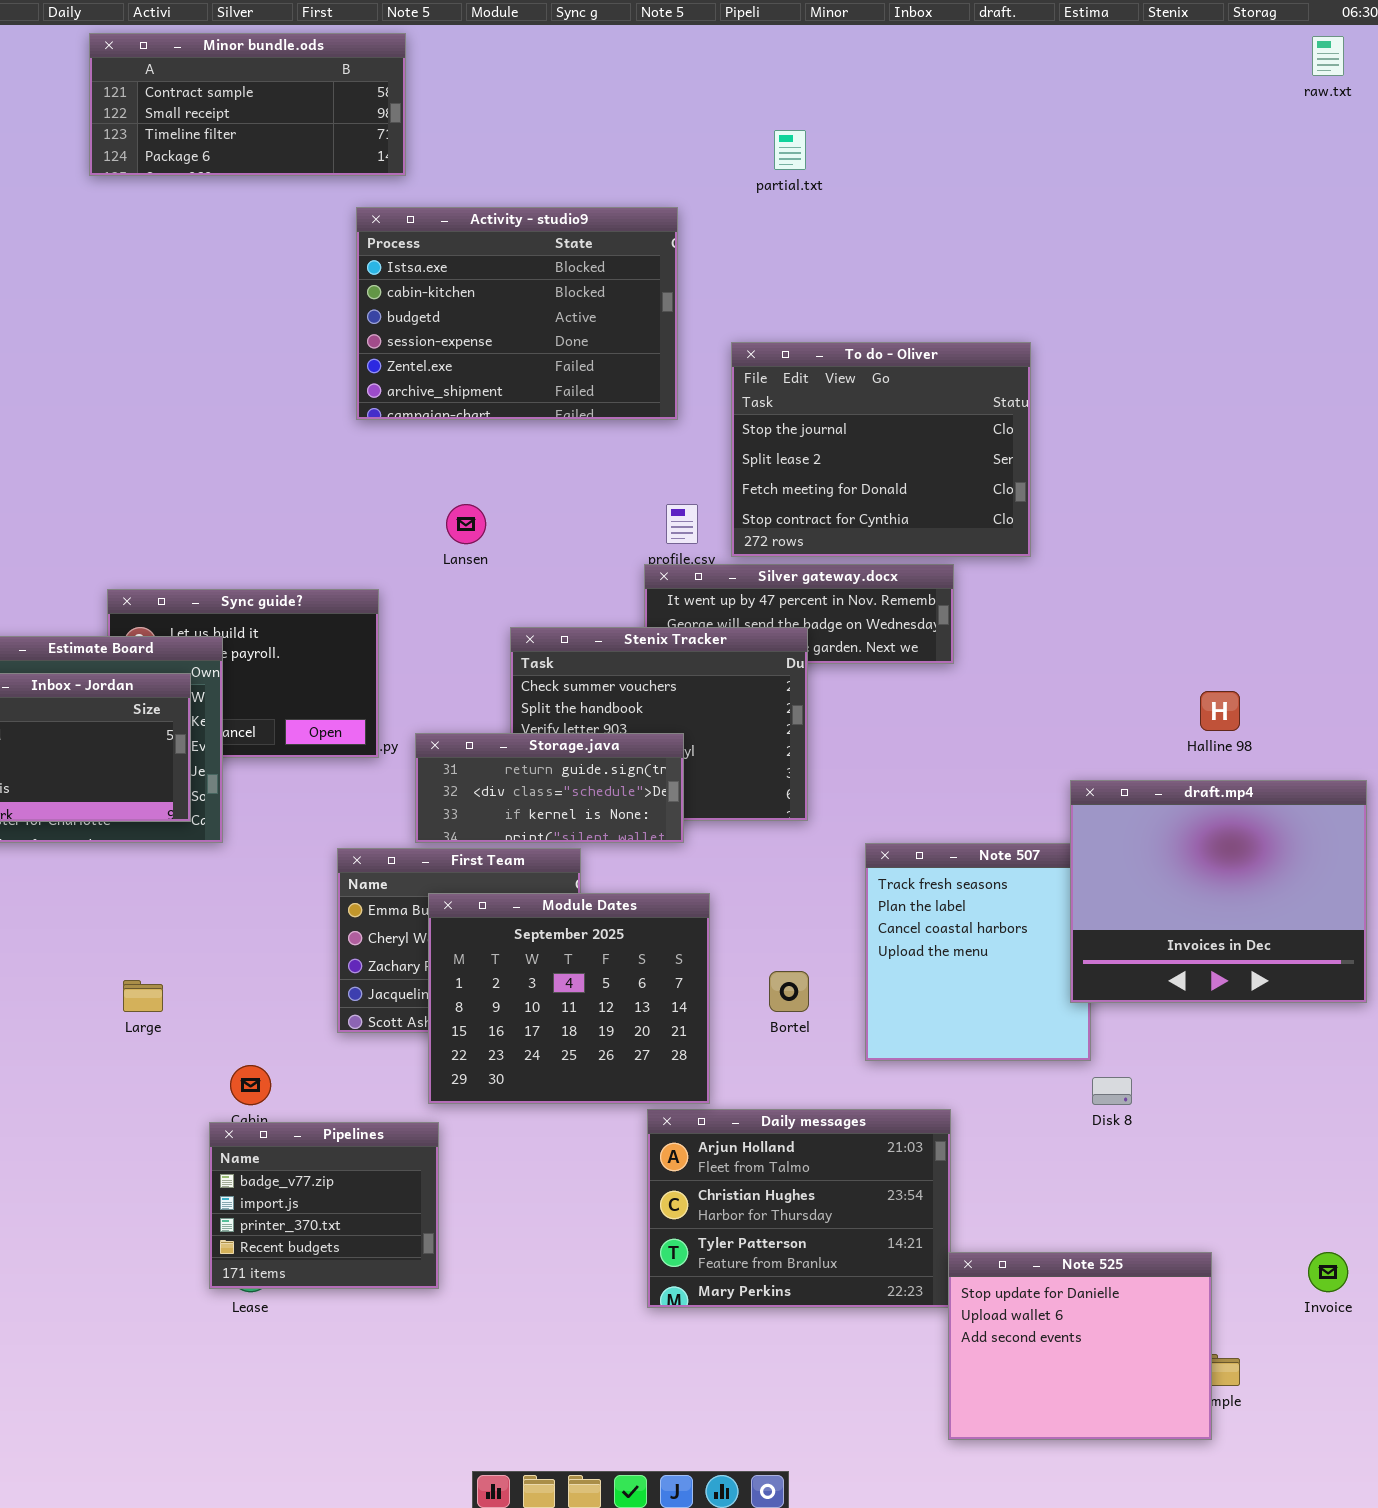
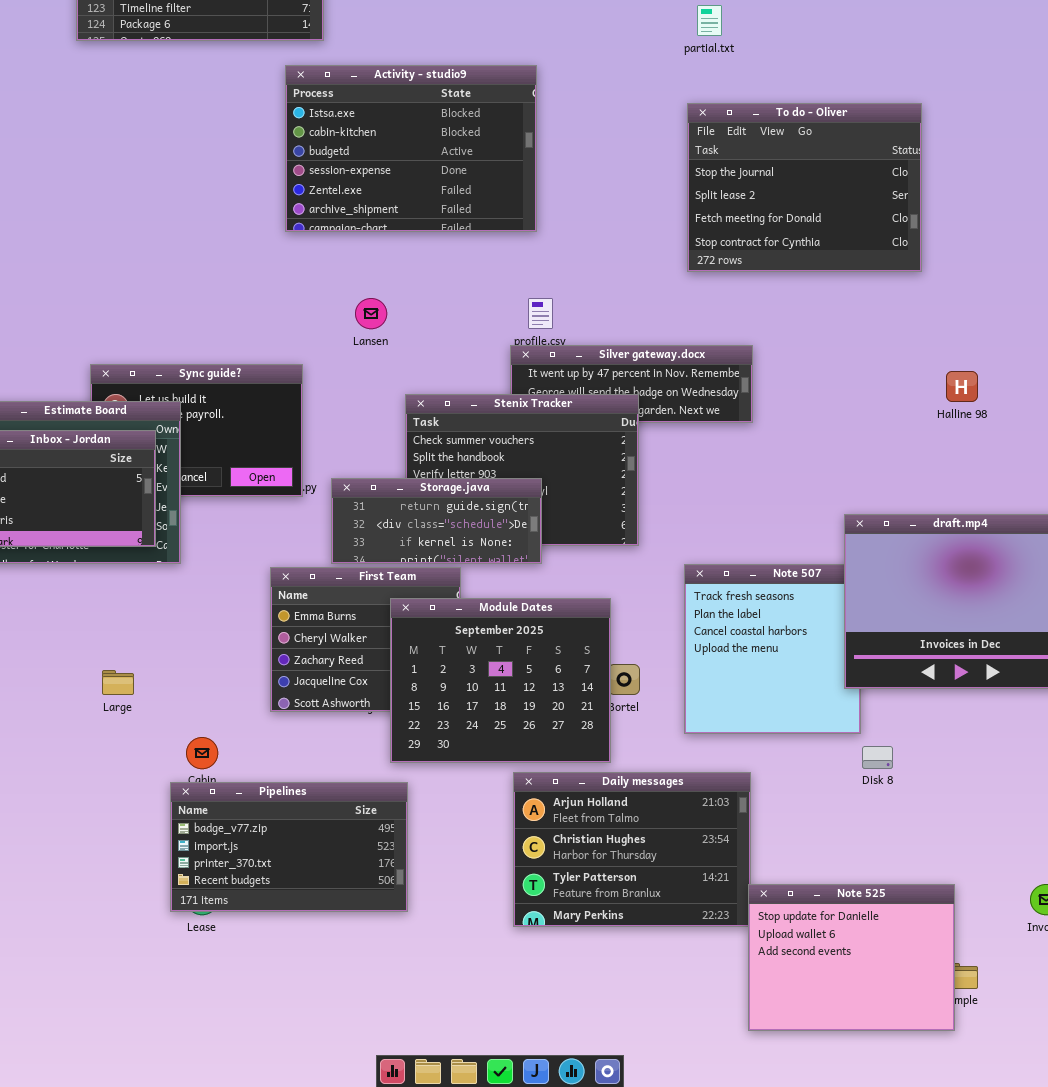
partial.txt: [774,130,806,170] -> [697,5,722,36], moved
To do - Oliver: [731,342,1031,557] -> [687,103,922,272], moved
Halline 98: [1200,691,1240,731] -> [946,371,978,402], moved
Module Dates: [428,893,710,1104] -> [390,598,611,763], moved
Pipelines: [209,1122,439,1289] -> [170,782,408,912], resized

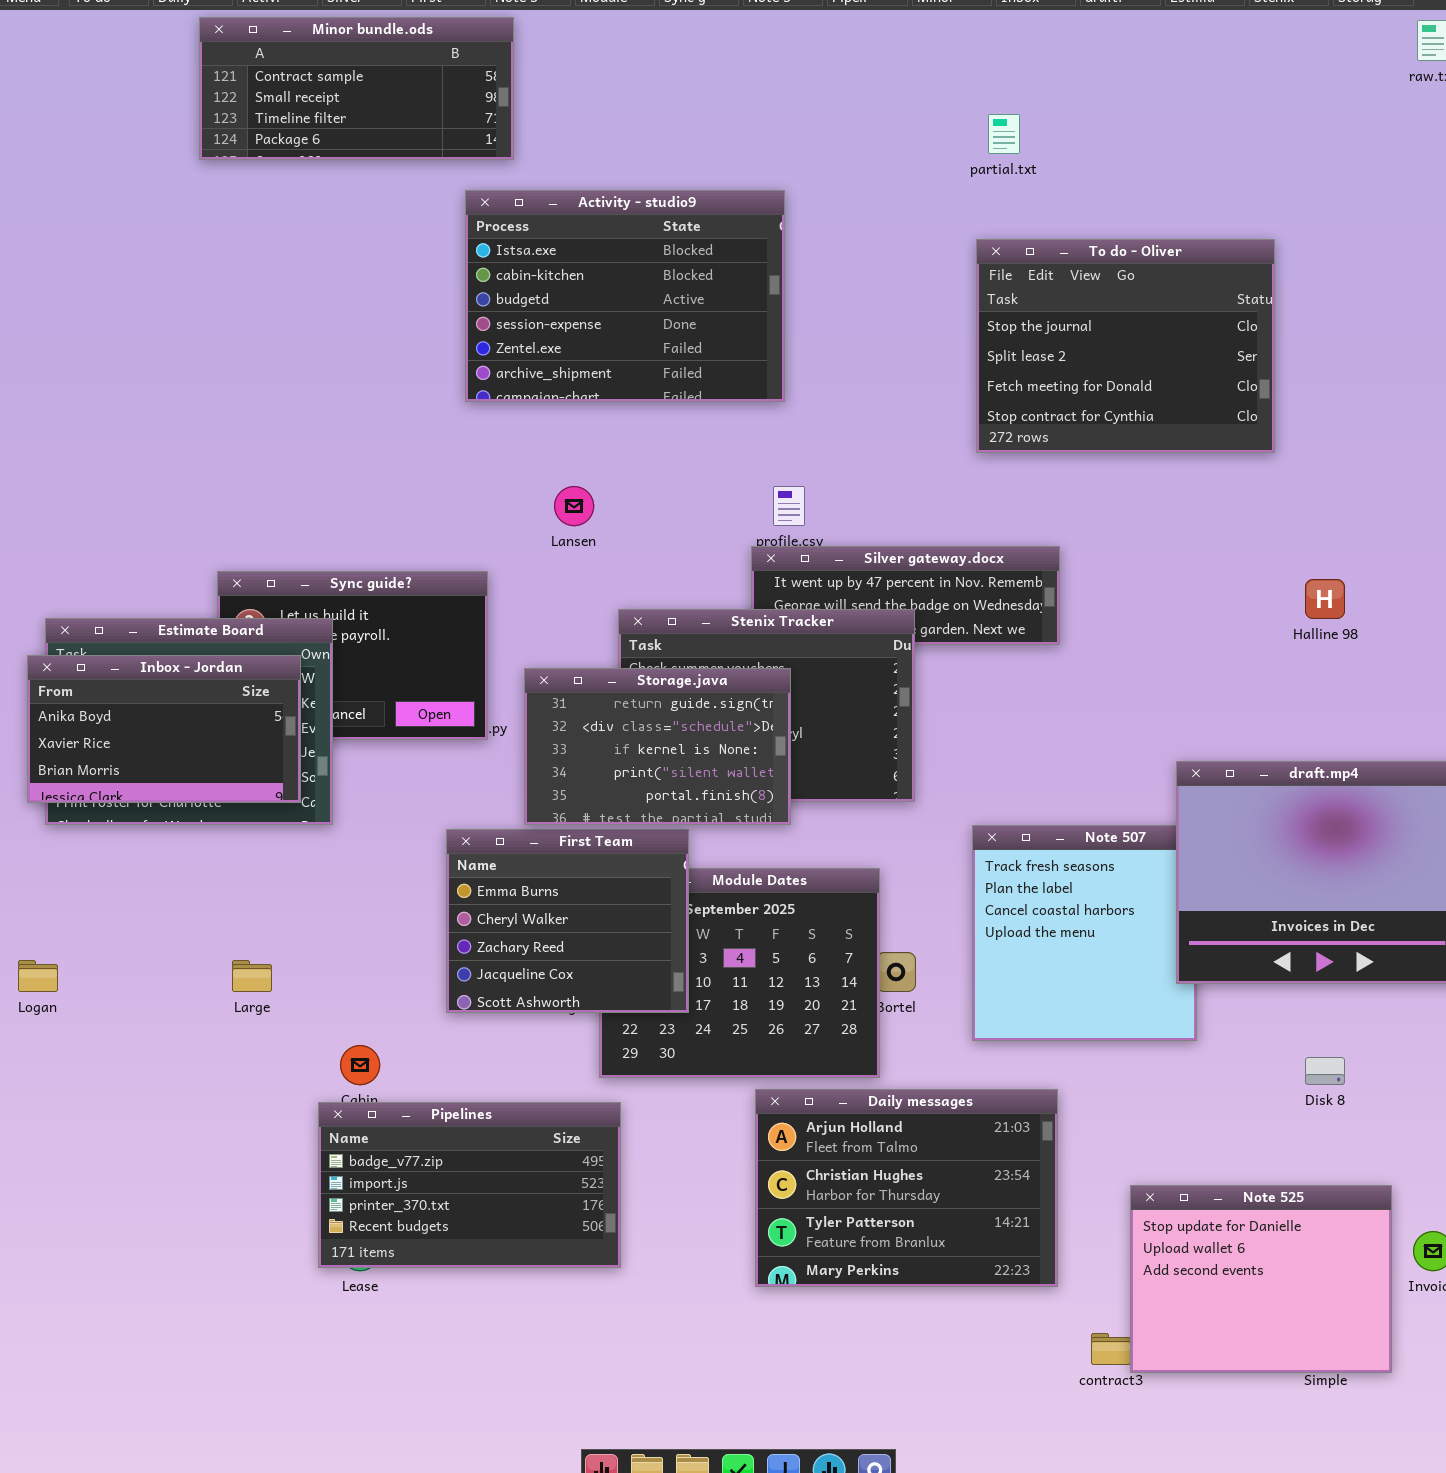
Storage.java: [331,478,542,564] -> [524,668,791,825], resized
First Team: [270,567,461,712] -> [446,829,689,1013], raised
Disk 8: [862,746,893,769] -> [1305,1057,1345,1085], moved
Note 525: [748,884,955,1031] -> [1130,1185,1392,1373], moved

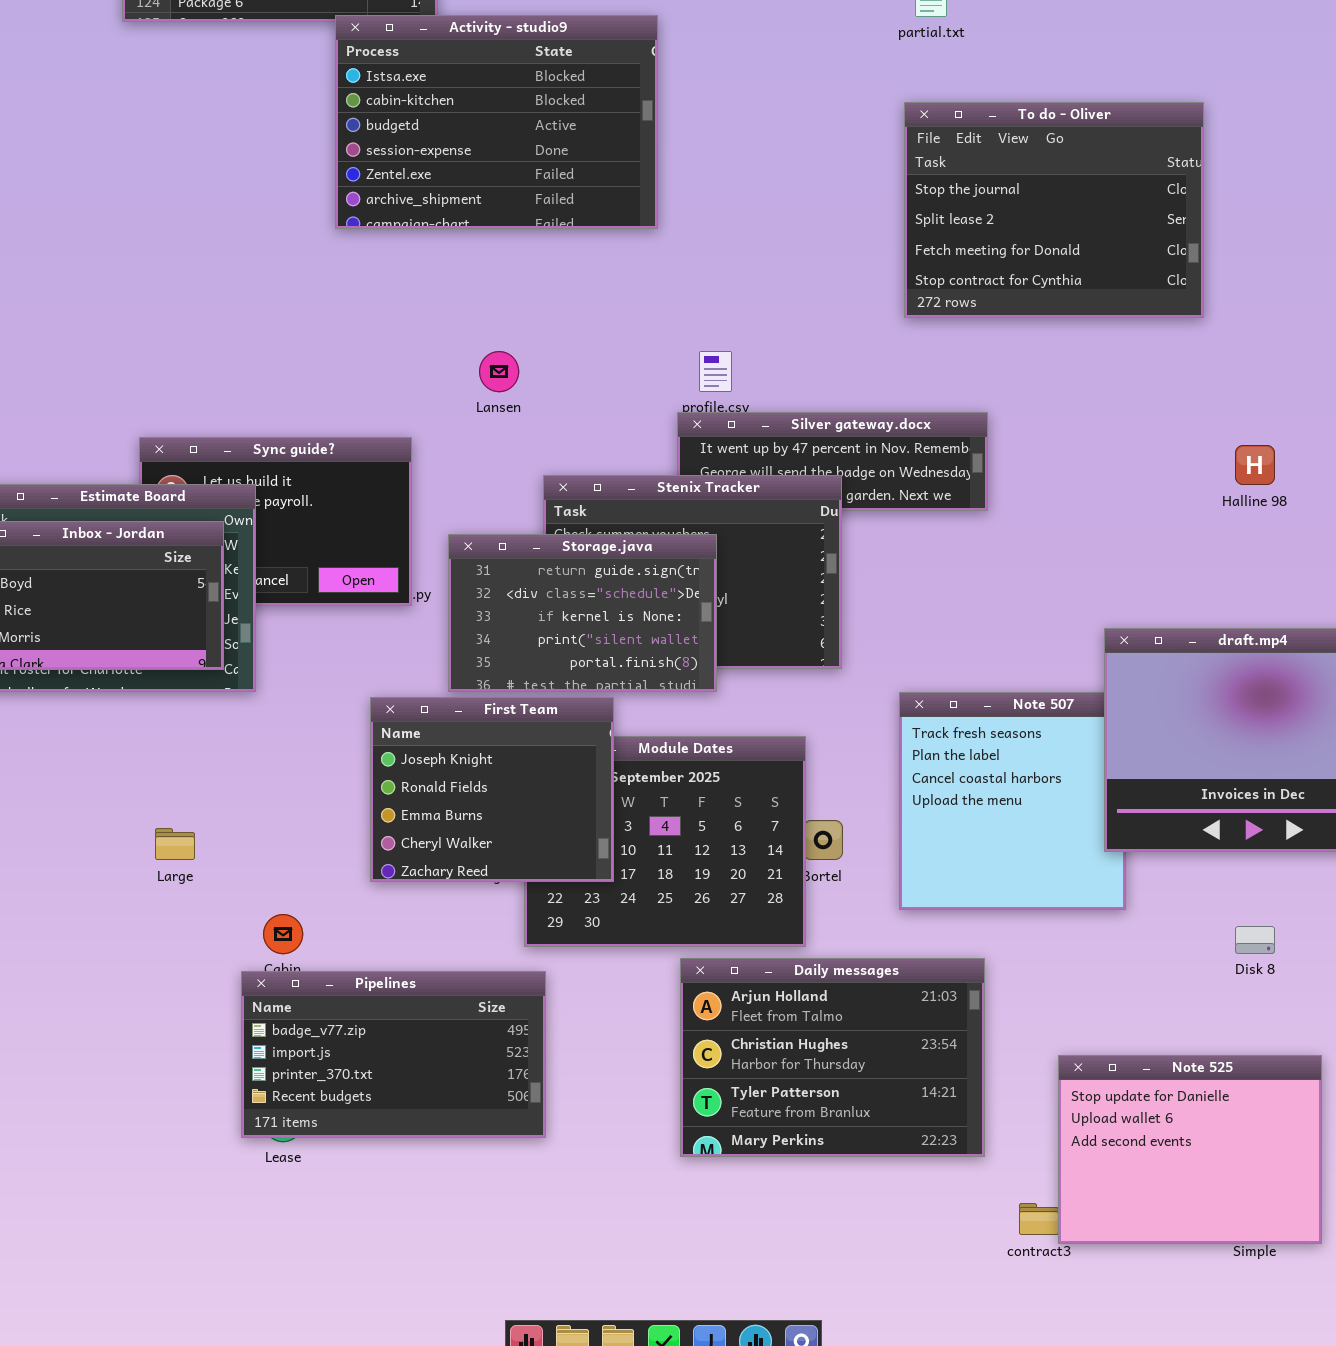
Activity - studio9: [465,190,785,402] -> [335,15,658,229], moved
First Team: [446,829,689,1013] -> [370,697,614,882], scrolled up 2 rows

